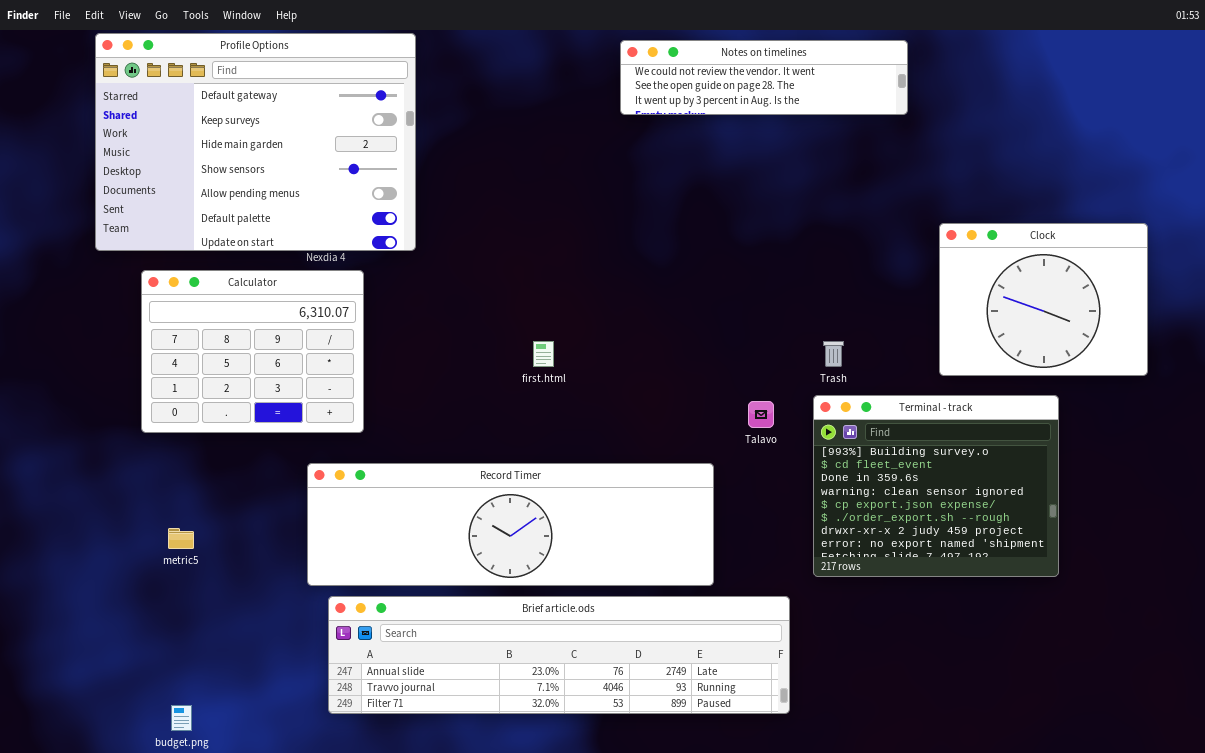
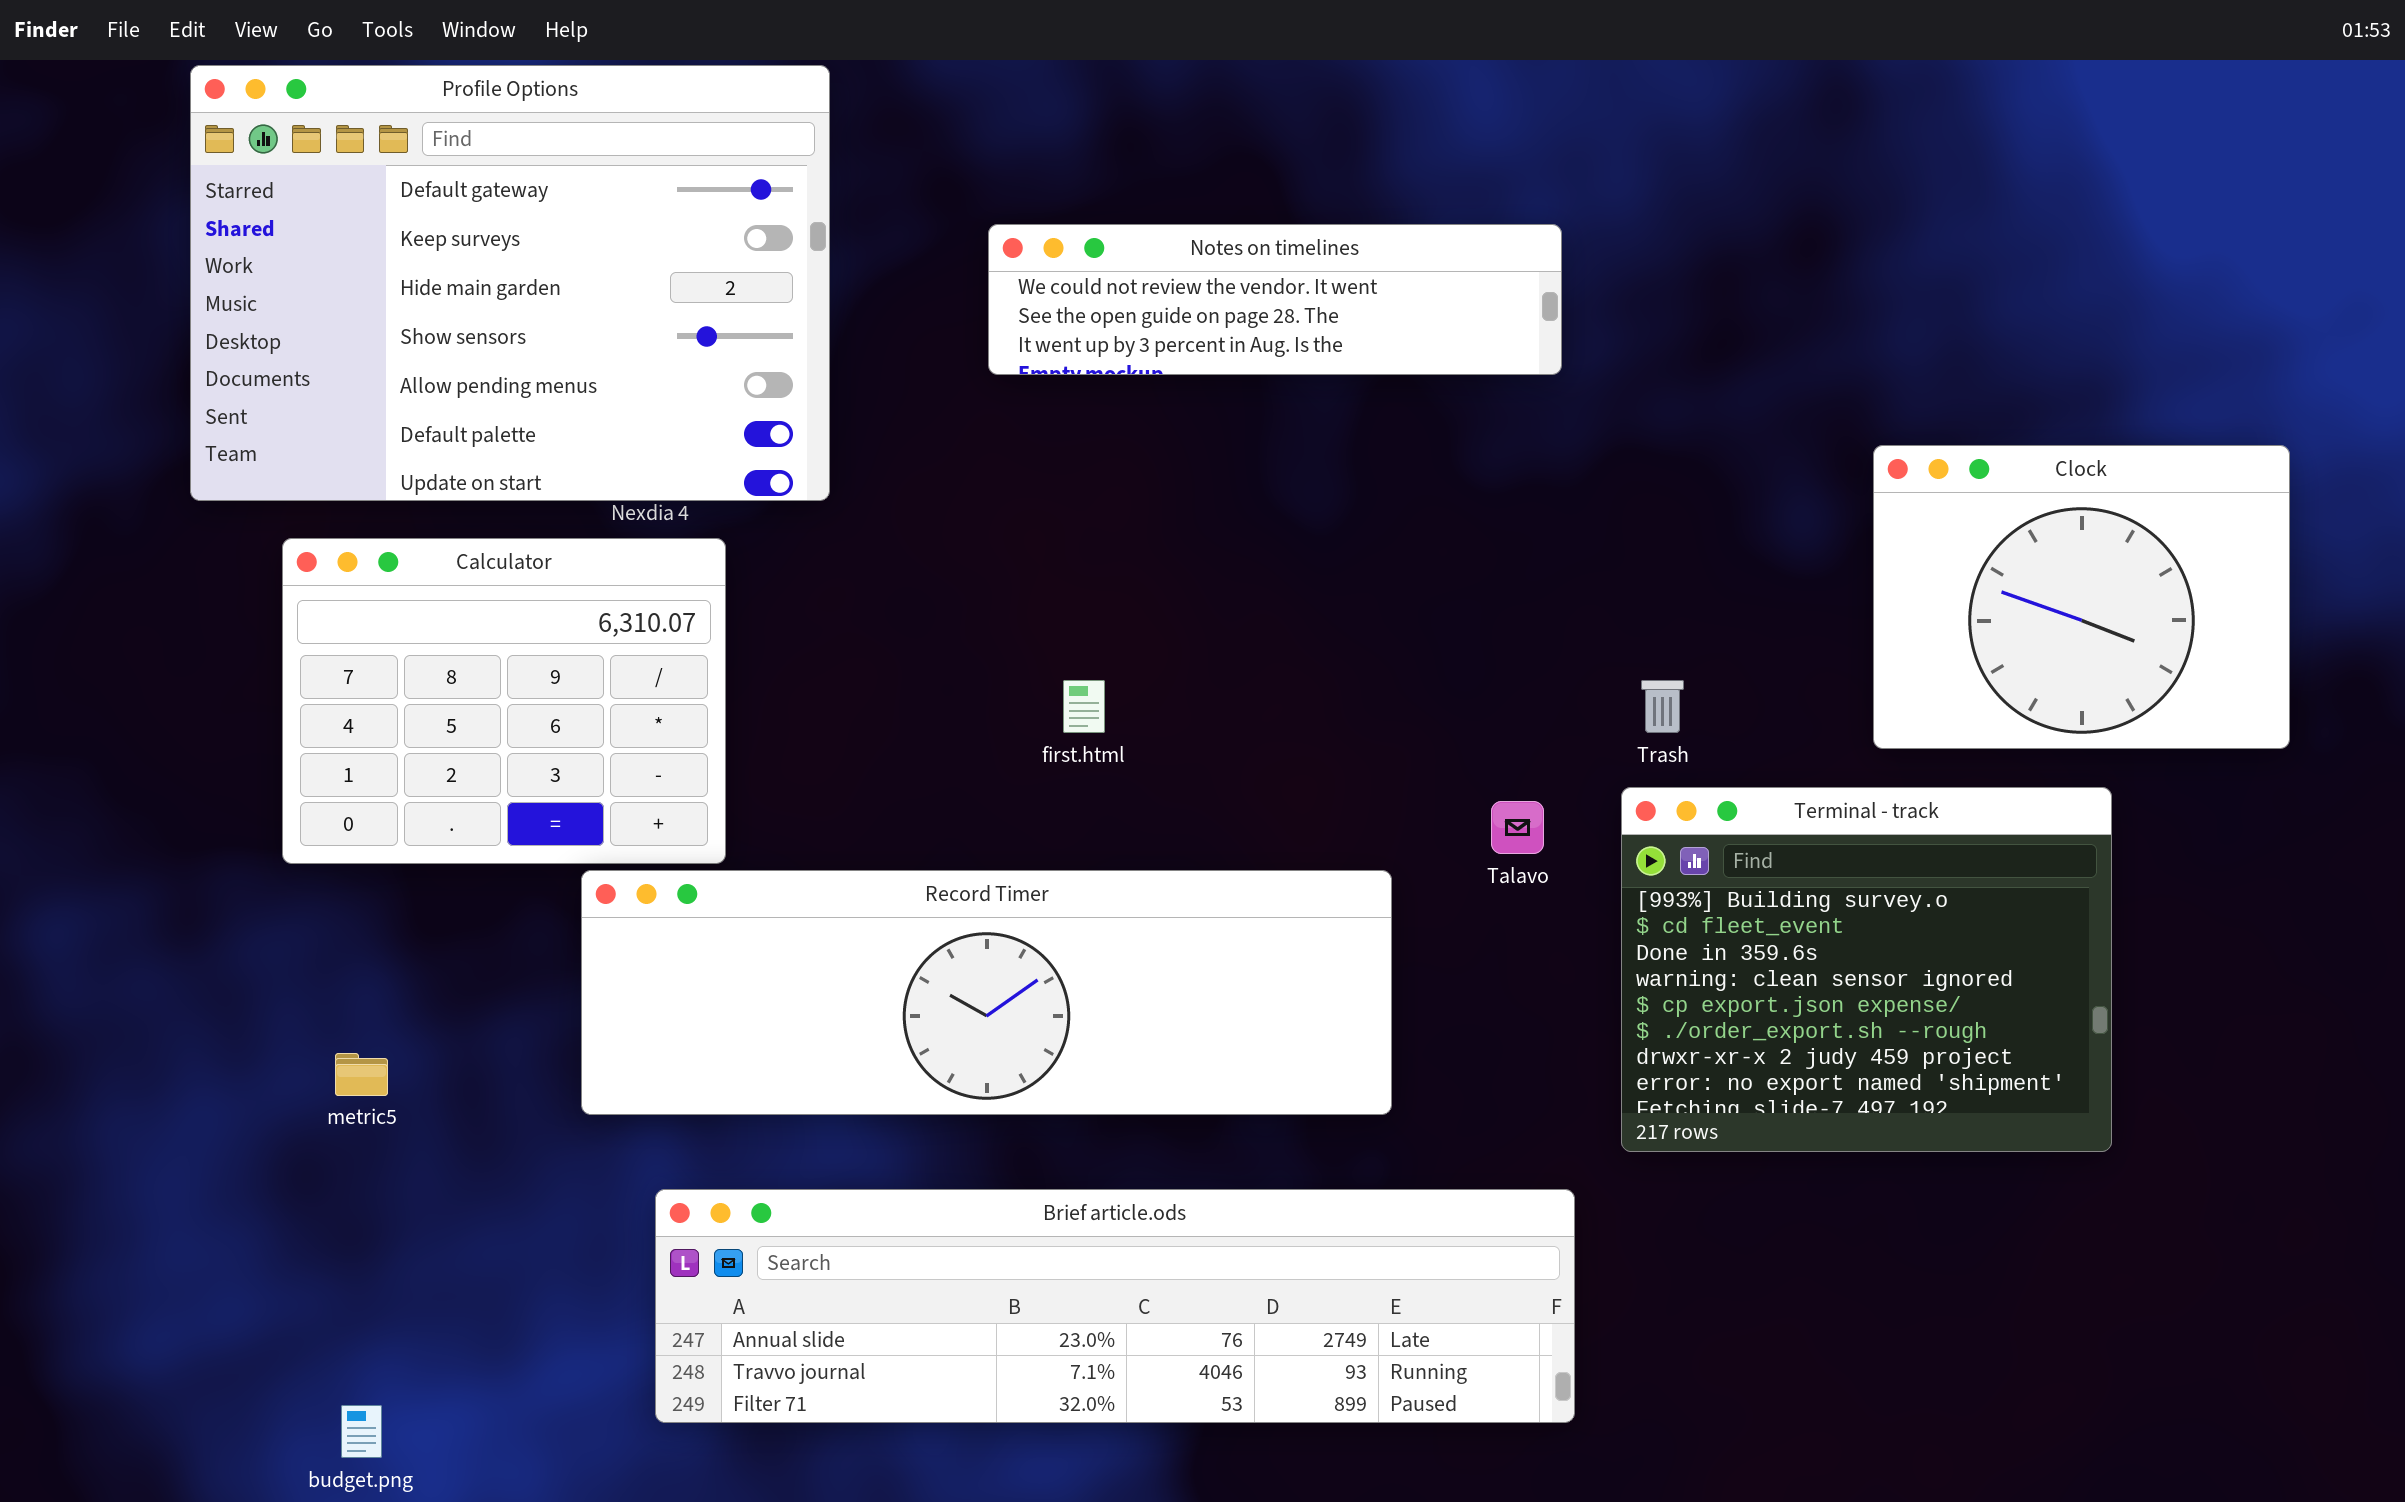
Notes on timelines: [620,40,908,115] -> [988,224,1562,375], moved
Record Timer: [307,463,714,586] -> [581,870,1392,1115], moved

